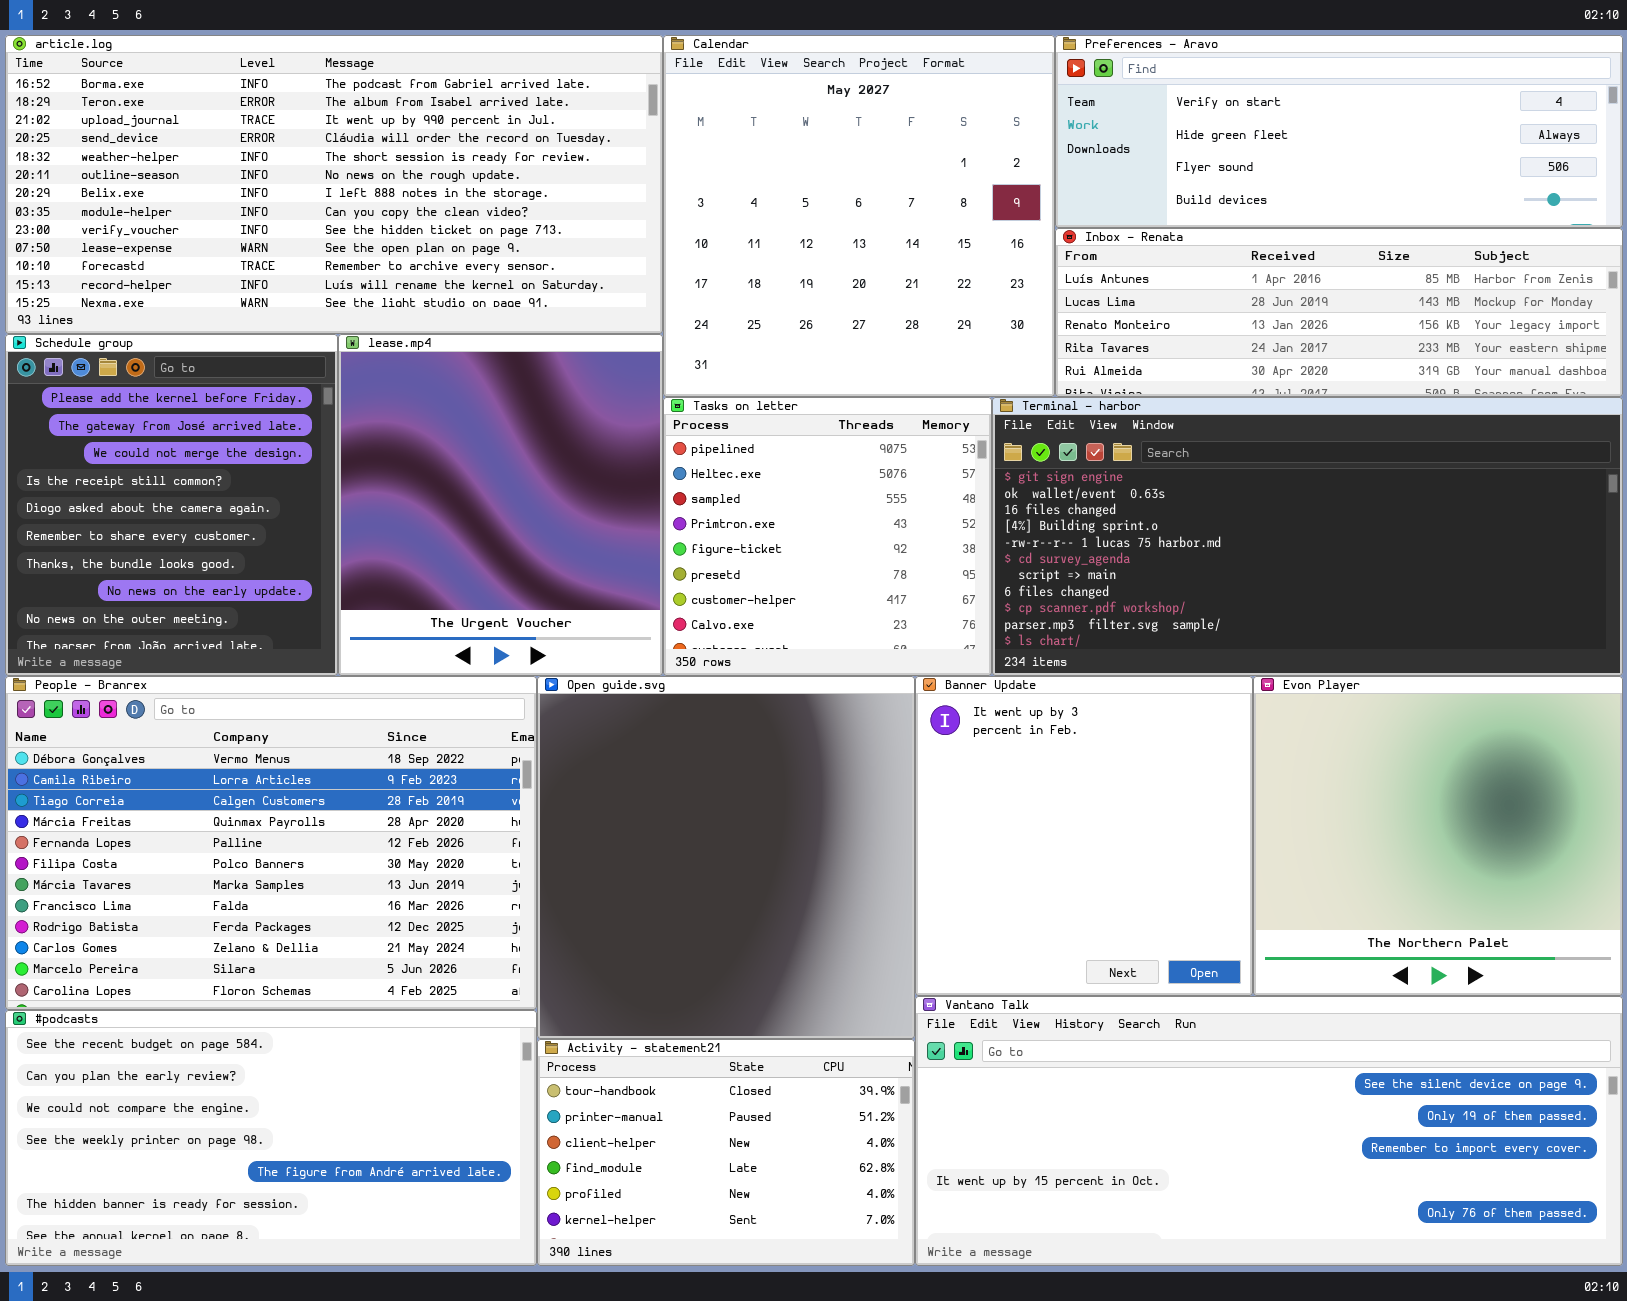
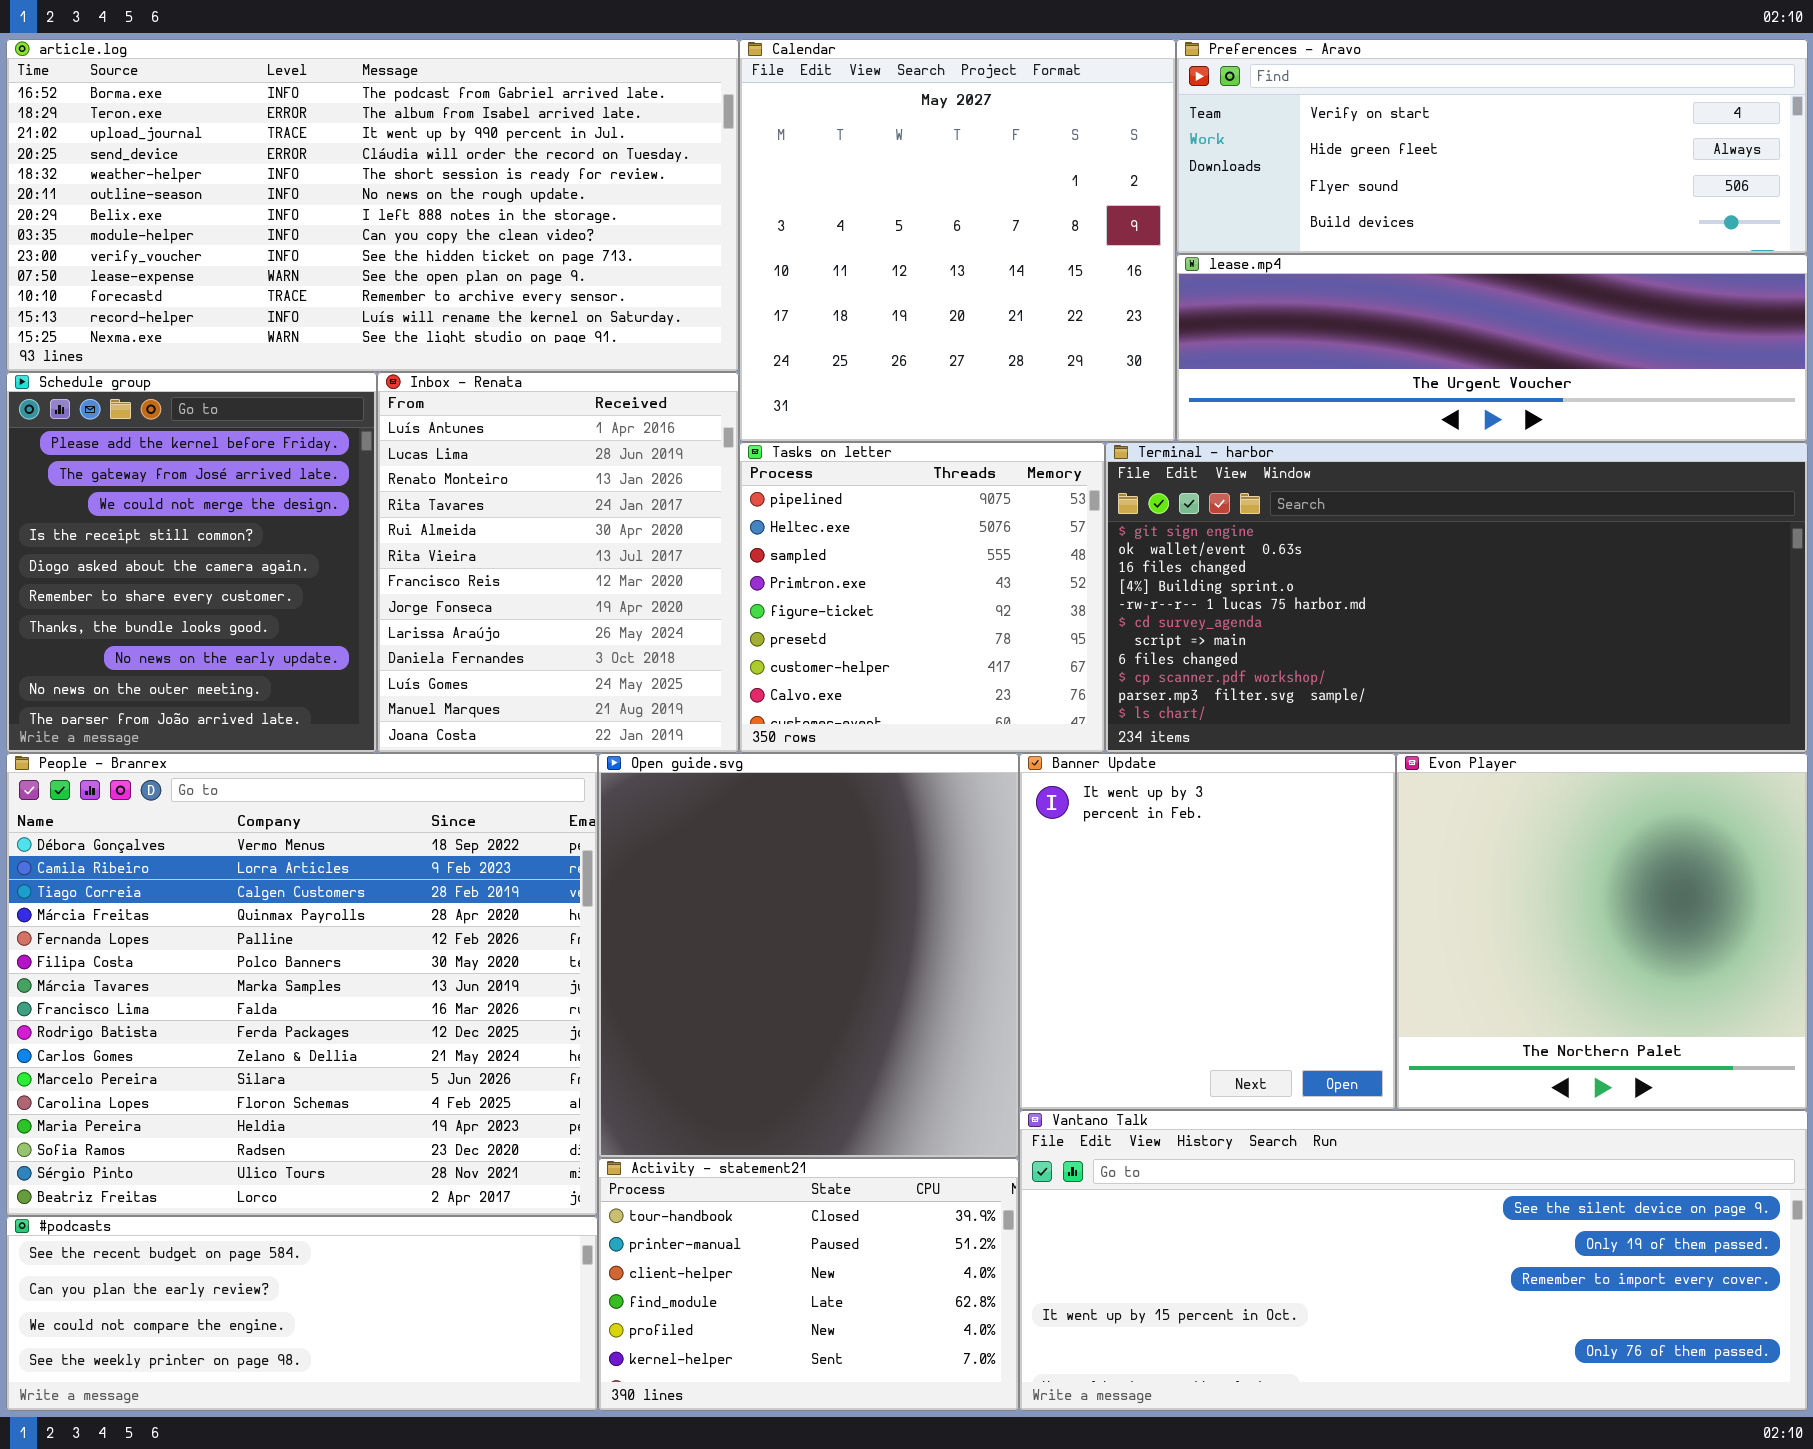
Inbox - Renata: [1055,228,1623,397] -> [377,372,739,753], moved, resized
lease.mp4: [338,334,663,676] -> [1176,254,1808,442], moved, resized
People - Branrex: [5,676,537,1010] -> [6,753,598,1216], resized
#podcasts: [5,1010,537,1266] -> [6,1216,598,1411], resized

